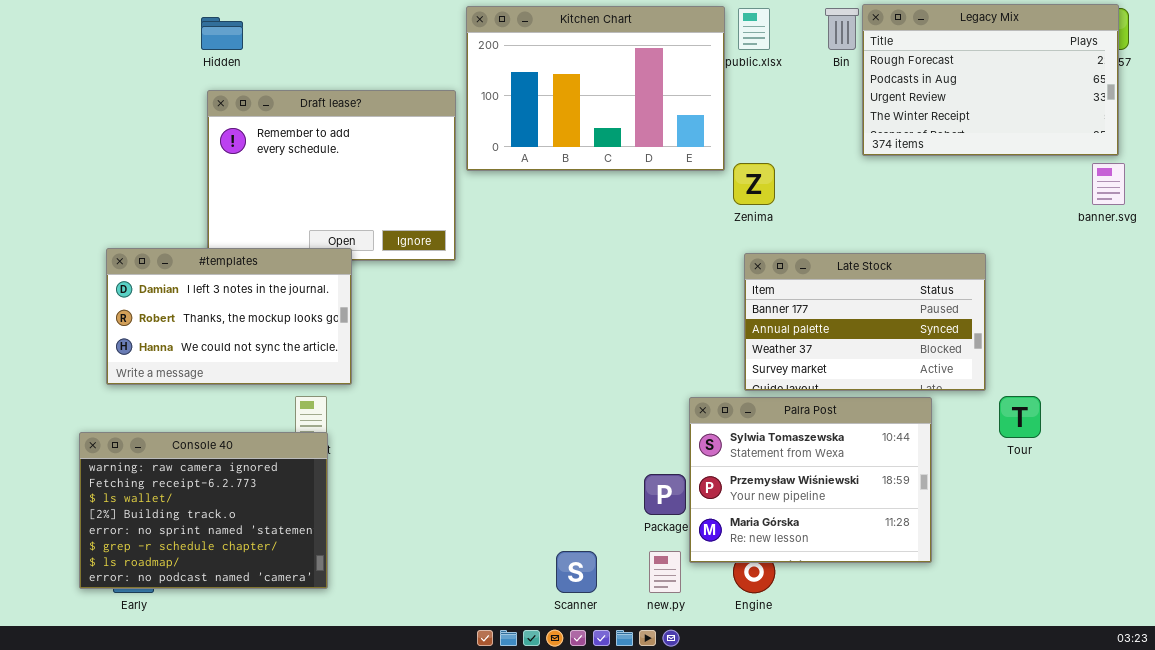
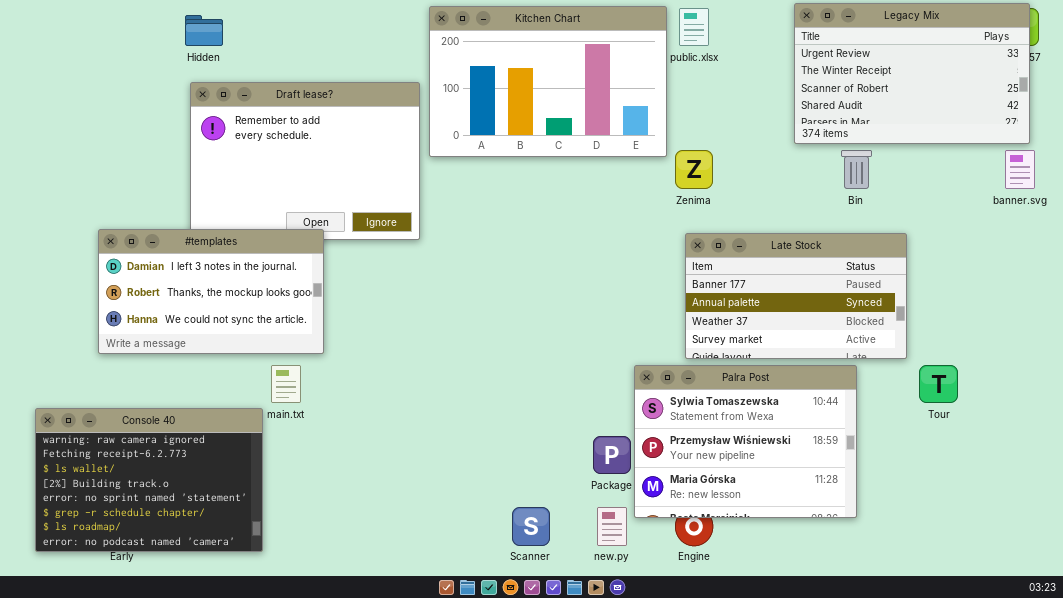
Legacy Mix: [862,4,1119,156] -> [794,3,1030,144], scrolled down 2 rows
Bin: [825,8,859,50] -> [841,150,872,189], moved
Console 40: [79,432,328,589] -> [35,408,263,552], moved

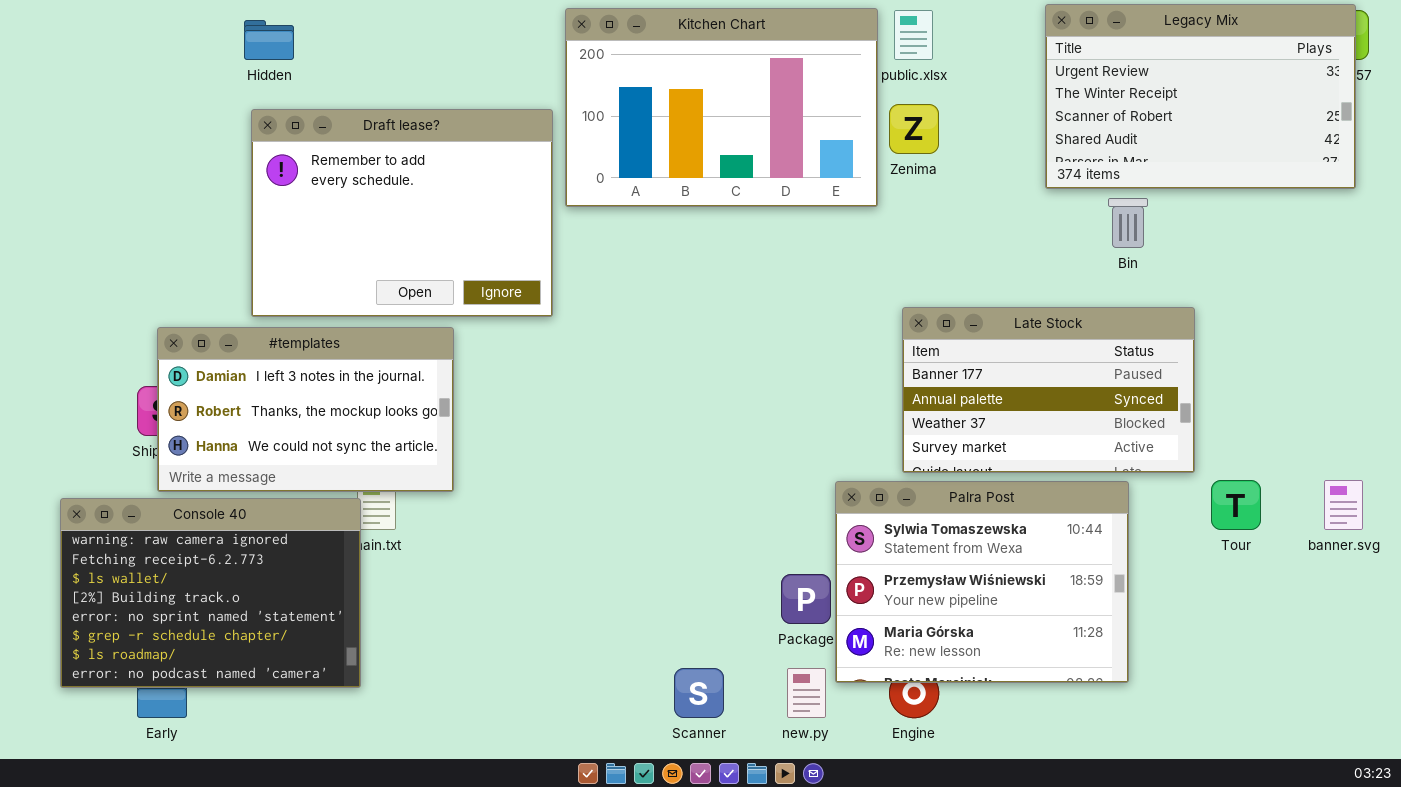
Zenima: [675,150,713,189] -> [889,104,939,154], moved
banner.svg: [1005,150,1035,189] -> [1324,480,1363,530], moved
#templates: [98,229,324,354] -> [157,327,454,492], moved
Console 40: [35,408,263,552] -> [60,498,361,688], moved

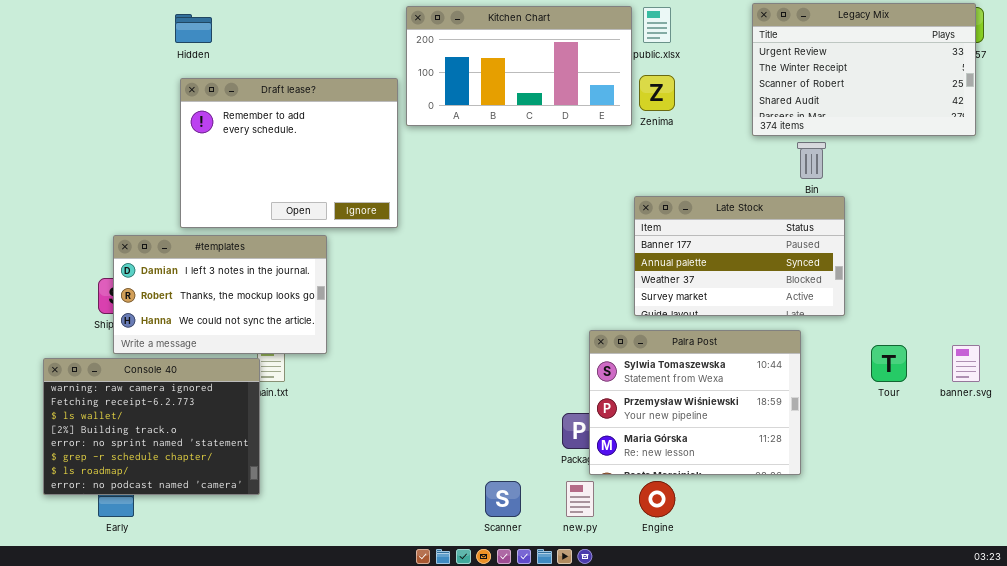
Kitchen Chart: [565,8,878,207] -> [406,6,632,126], resized
Late Stock: [902,307,1195,473] -> [634,196,845,316], moved
Palra Post: [835,481,1129,683] -> [589,330,801,475], moved

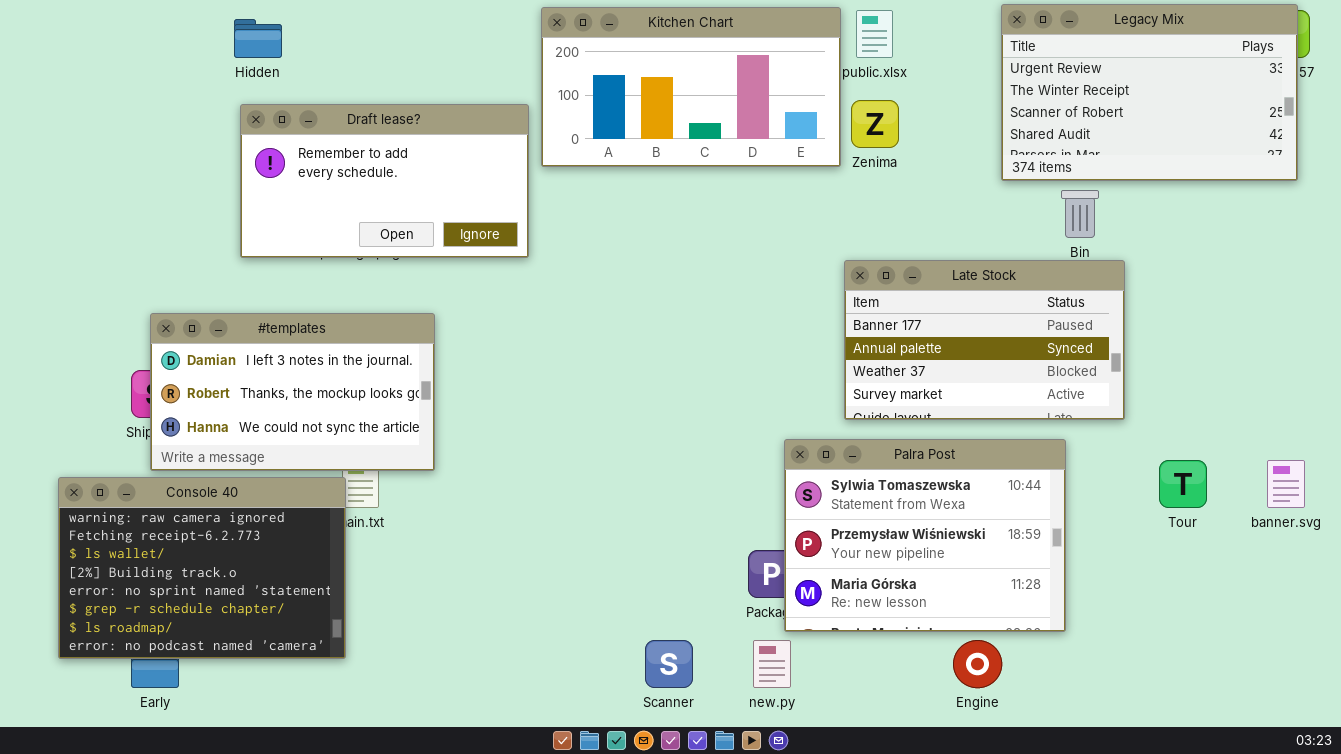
Draft lease?: [180,78,398,228] -> [240,104,529,258], resized
Engine: [639,481,675,517] -> [953,640,1002,688], moved

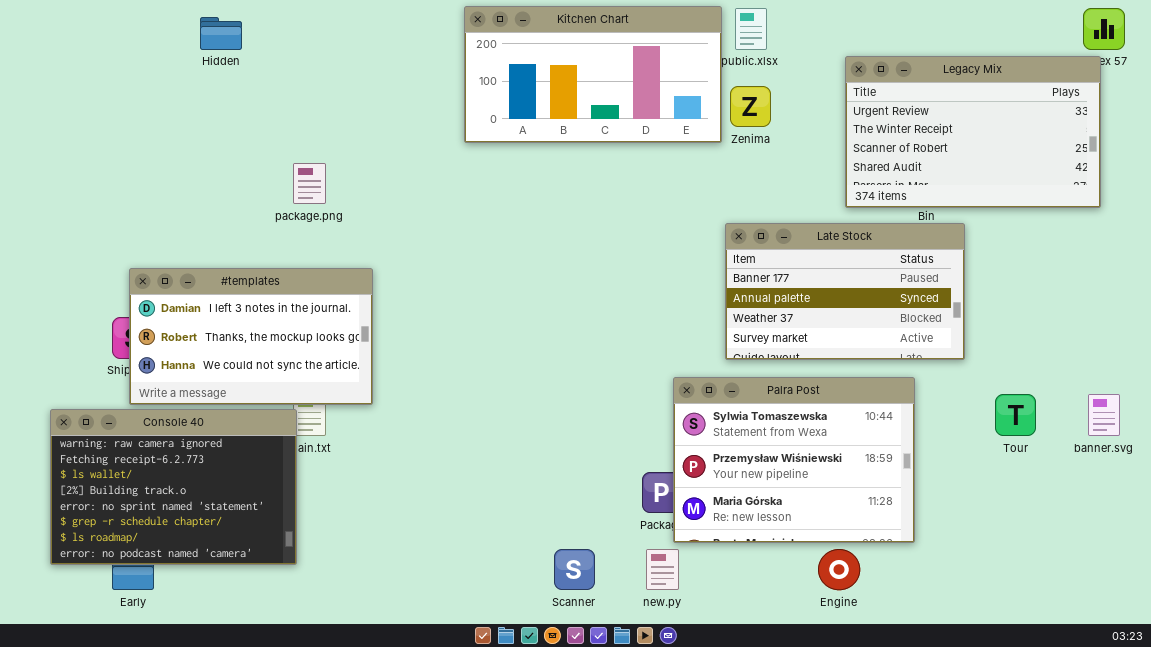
Legacy Mix: [1001,4,1298,181] -> [845,56,1101,208], moved
Draft lease?: [240,104,529,258] -> none, closed

